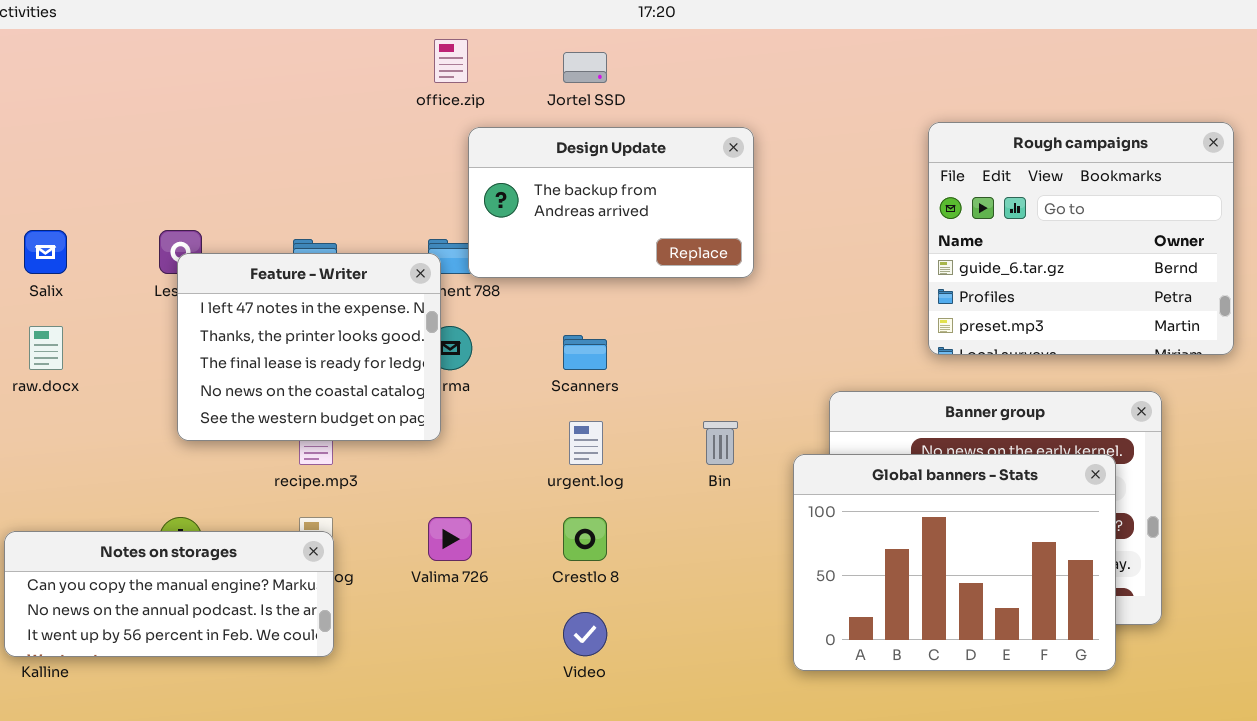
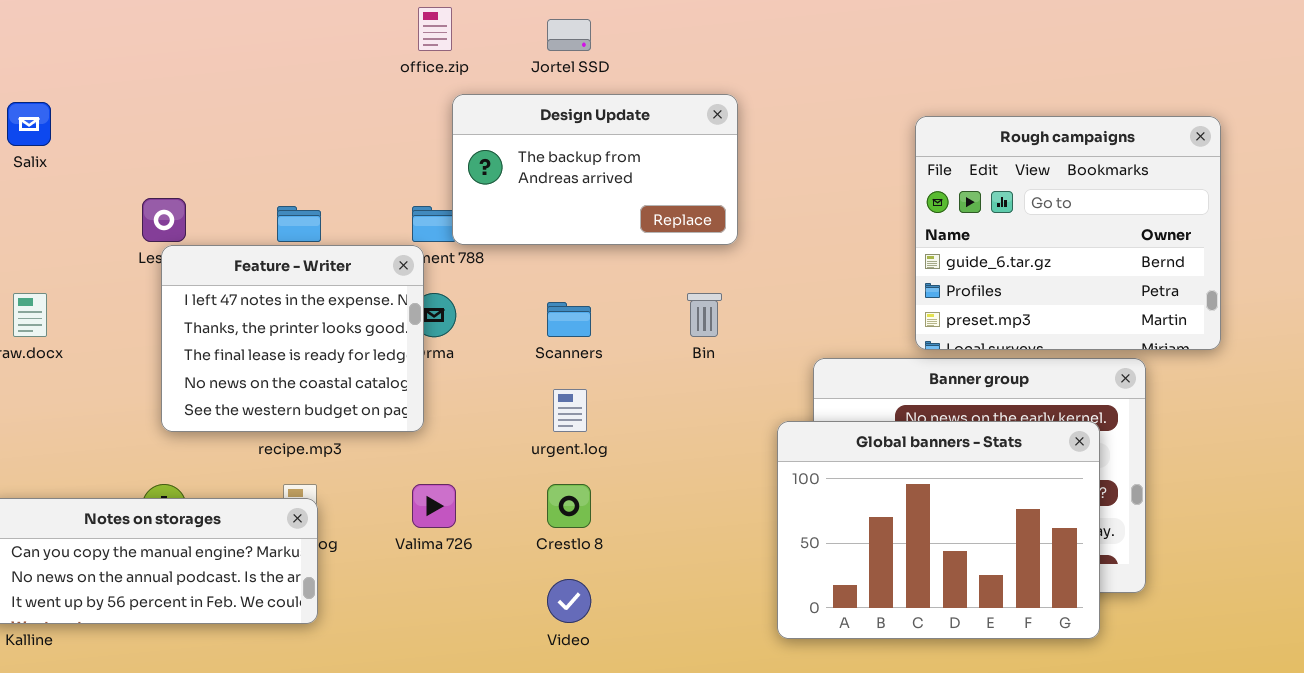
Rough campaigns: [928,122,1234,355] -> [915,116,1221,350], moved
Salix: [24,230,67,274] -> [7,102,51,146], moved
Feature - Writer: [177,253,441,441] -> [161,245,424,432], moved
Bin: [703,421,738,465] -> [687,293,722,337], moved

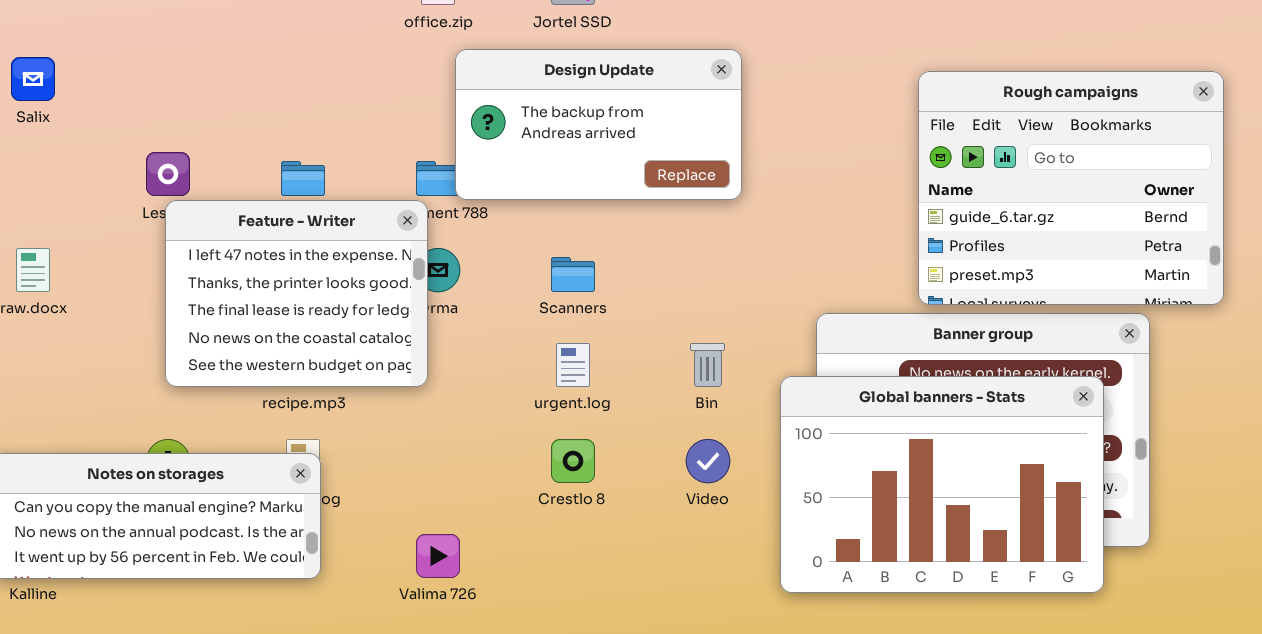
Bin: [687,293,722,337] -> [690,343,725,387], moved
Valima 726: [412,484,456,528] -> [416,534,460,578], moved
Video: [547,579,591,623] -> [686,439,730,483], moved

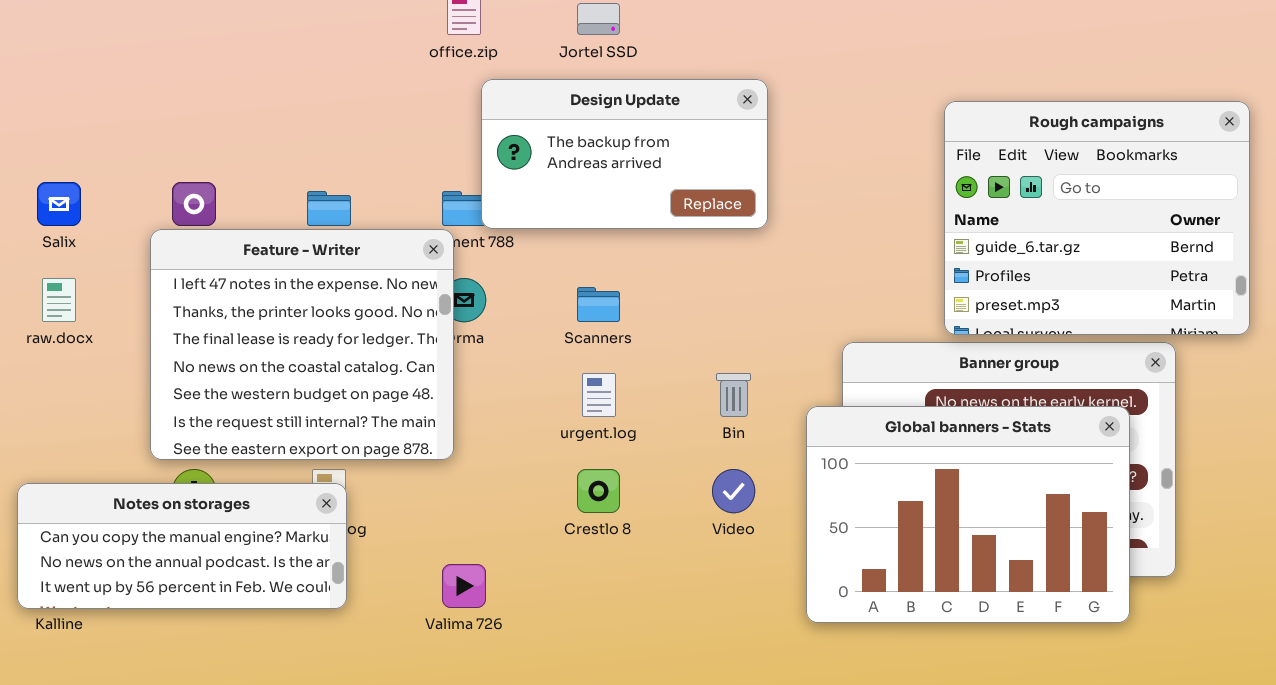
Salix: [11,57,55,101] -> [37,182,81,226], moved
Feature - Writer: [165,200,428,387] -> [150,229,454,460], resized

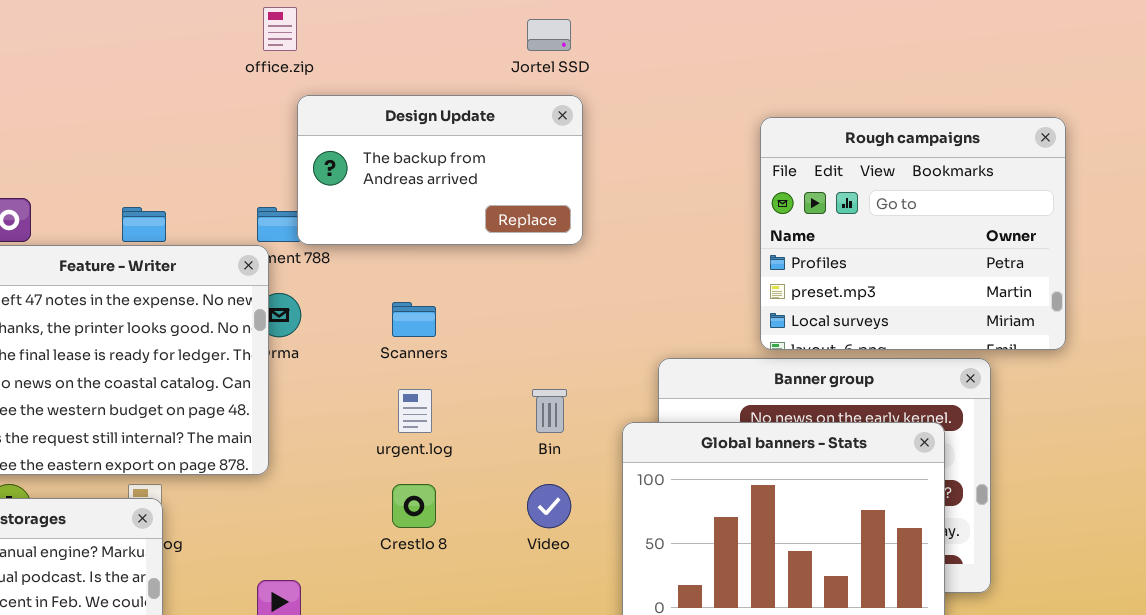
Jortel SSD: [577,3,620,35] -> [527,19,571,51], moved
Rough campaigns: [944,101,1250,335] -> [760,117,1066,350], scrolled down 1 row

